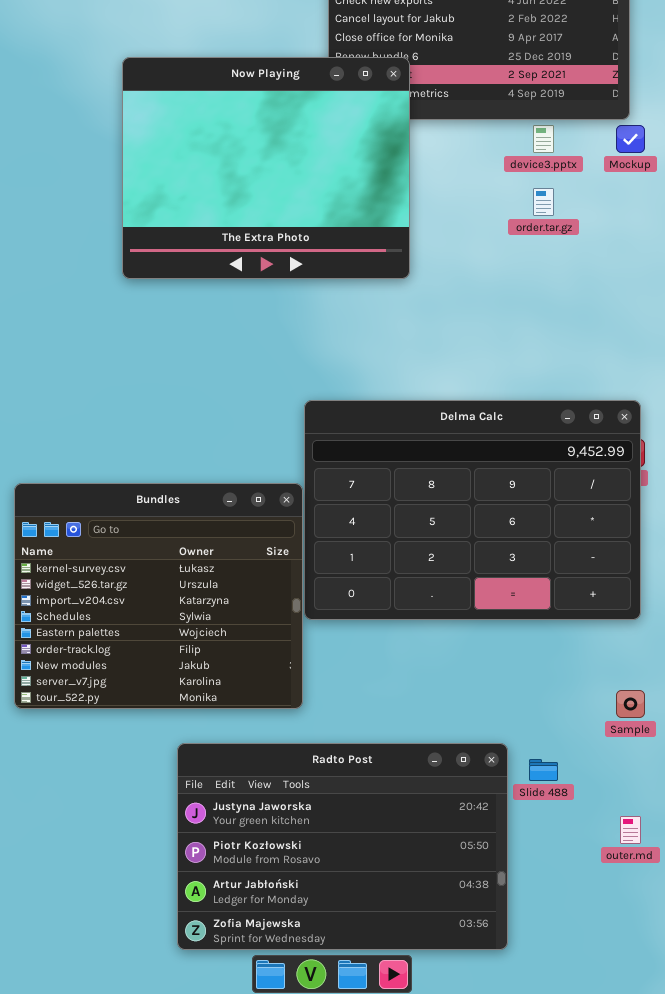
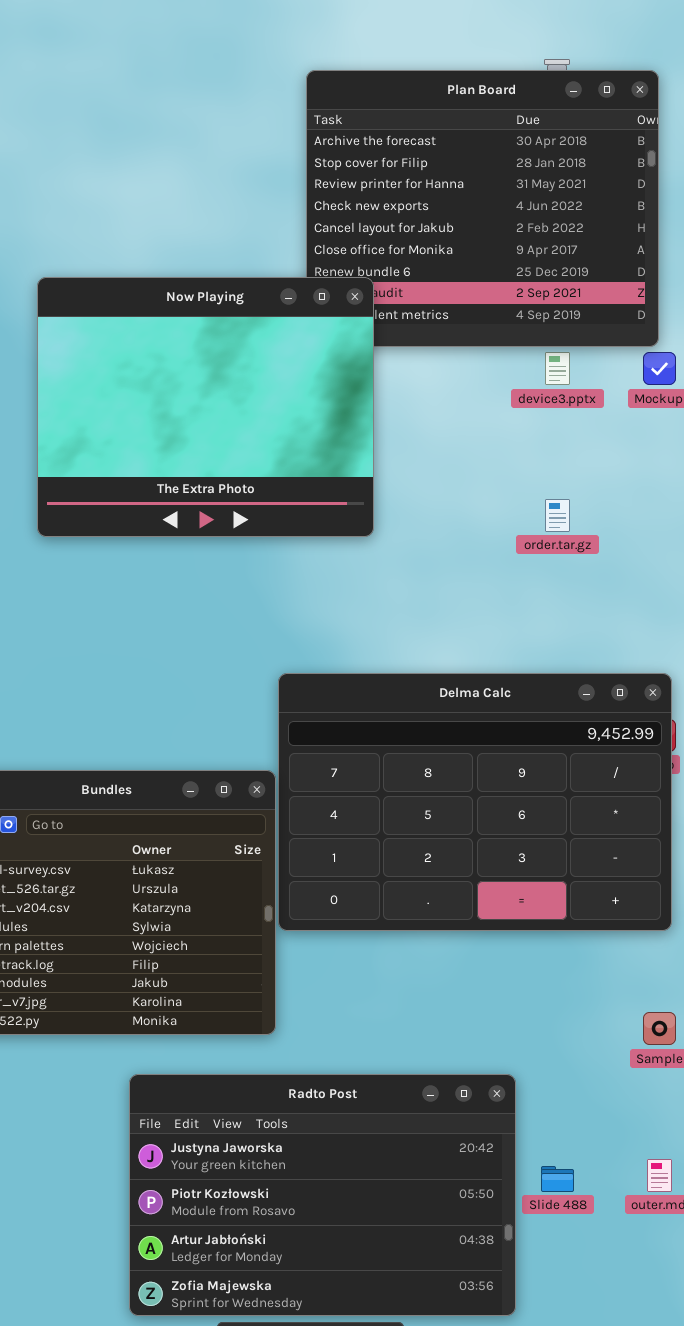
Now Playing: [122,57,410,279] -> [37,277,374,537], moved
order.tar.gz: [533,188,554,216] -> [545,499,570,532], moved
Slide 488: [529,759,558,781] -> [541,1166,574,1192], moved

